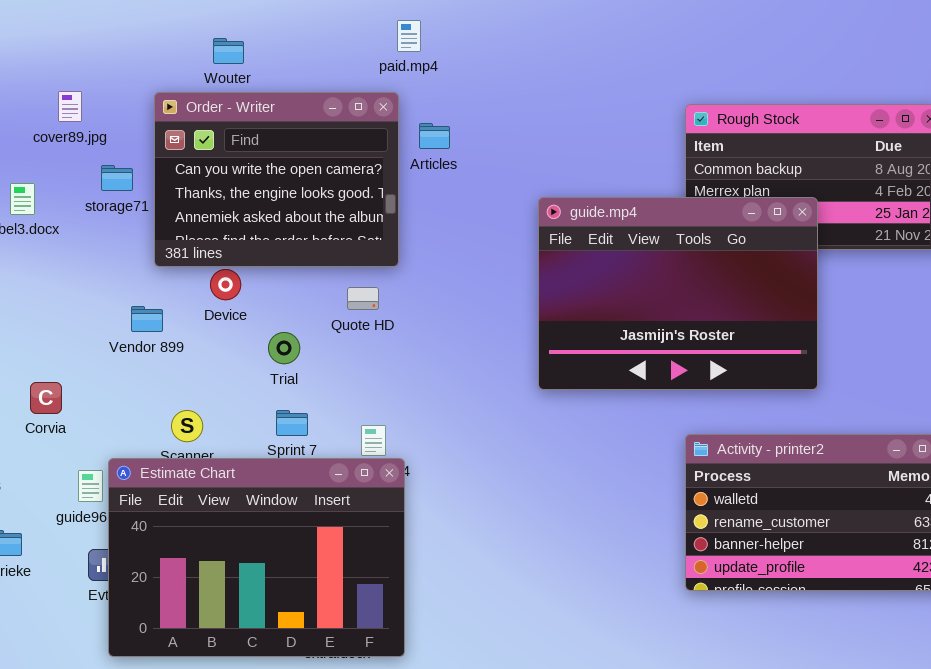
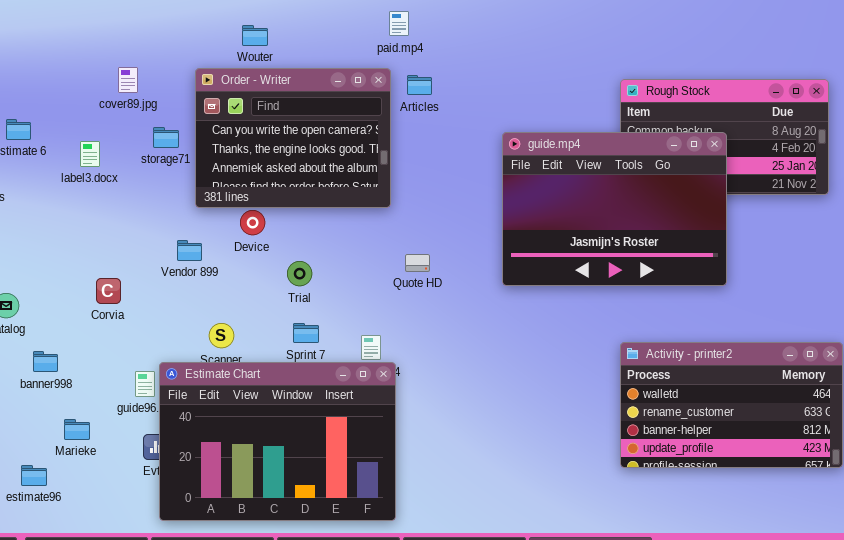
Articles: [419,123,450,149] -> [407,75,432,95], moved
guide.mp4: [538,197,818,390] -> [502,132,727,286], moved
Quote HD: [347,287,379,310] -> [405,254,430,272], moved
Corvia: [30,382,62,414] -> [96,278,121,304], moved

